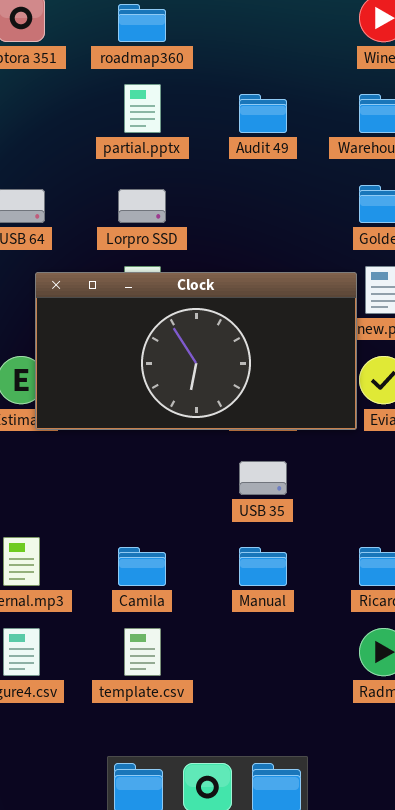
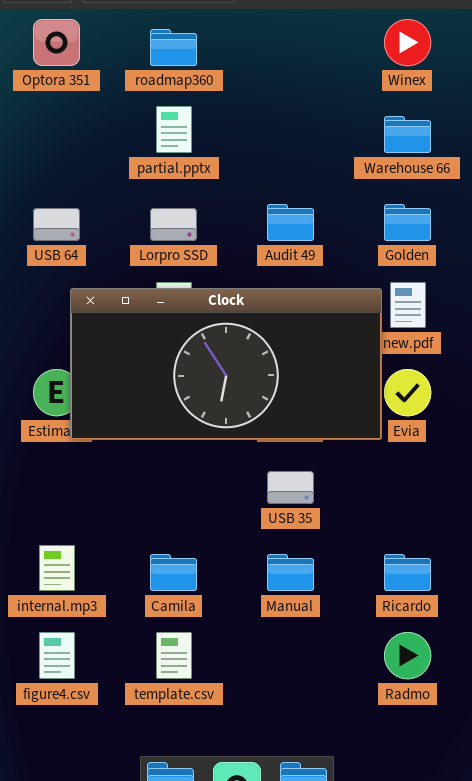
Audit 49: [239,94,287,133] -> [267,204,314,241], moved

